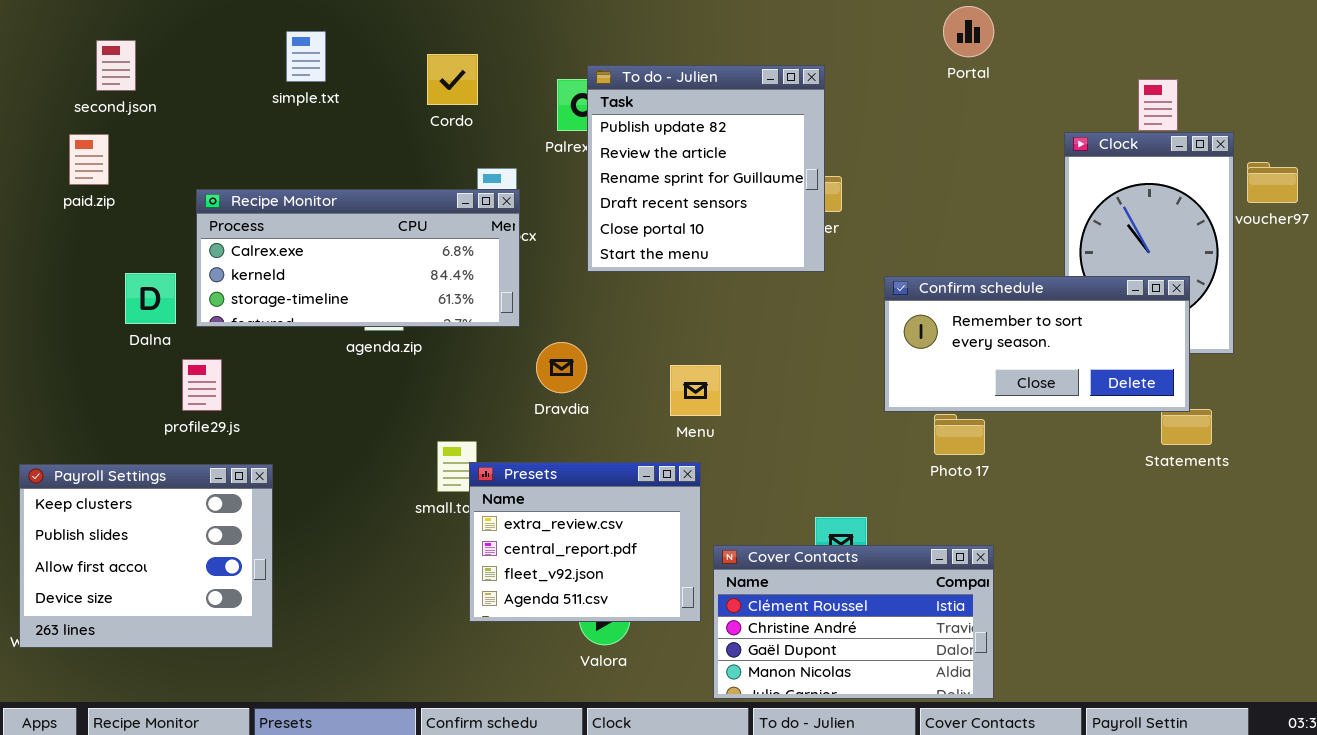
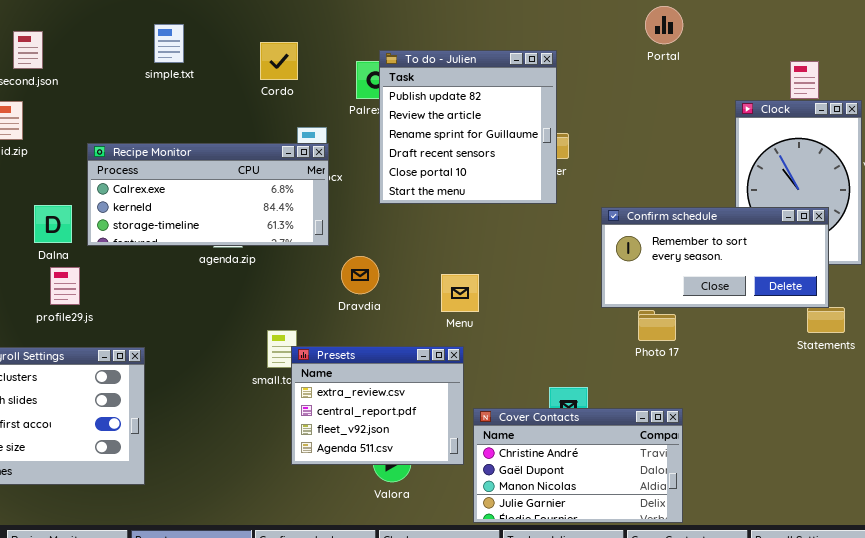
profile29.js: [182,359,222,411] -> [50,267,80,305], moved
Cover Contacts: [713,545,994,699] -> [473,408,683,523], scrolled down 1 row

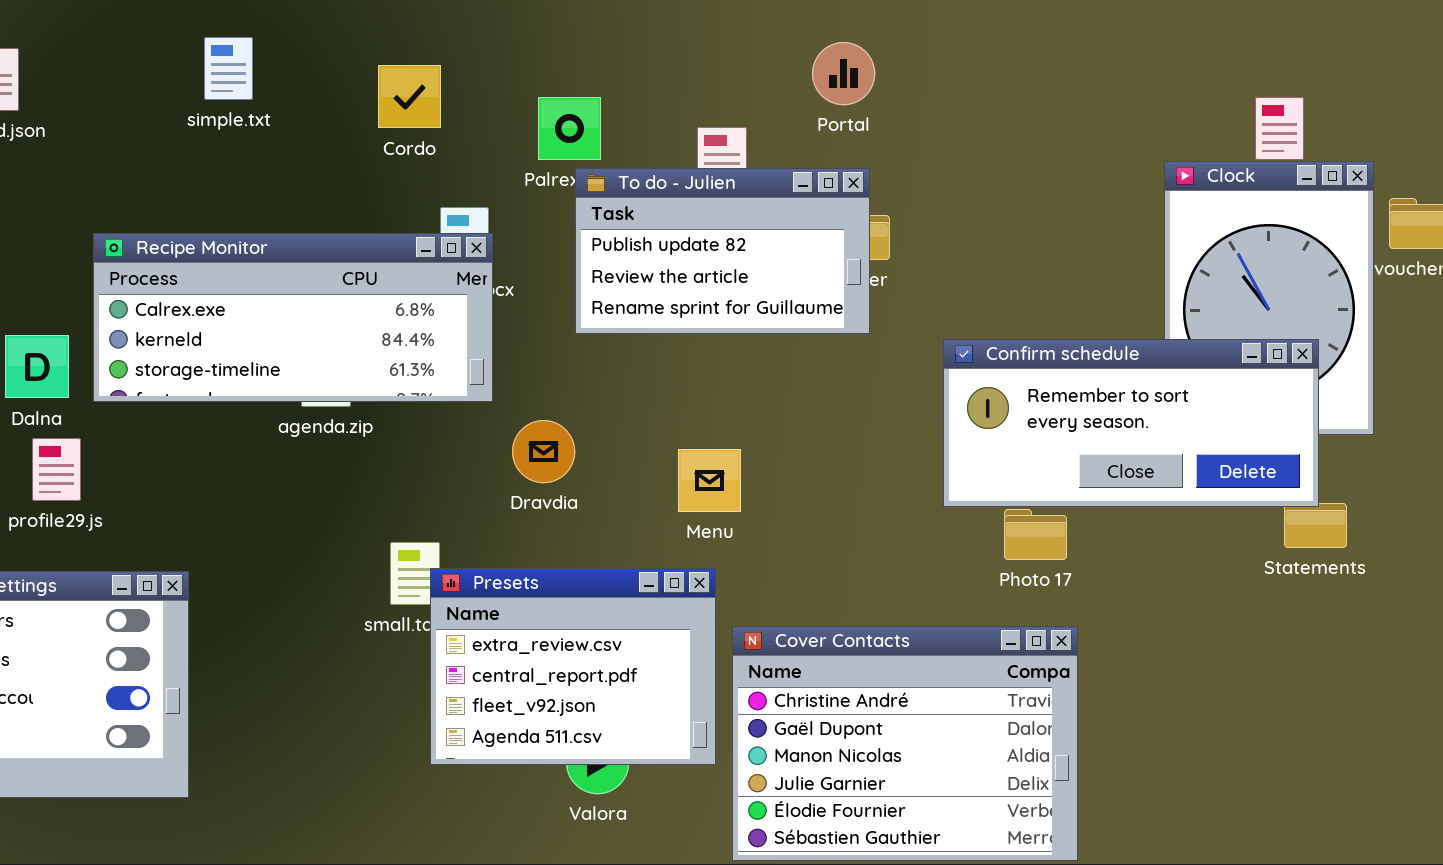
Portal: [645,6,683,44] -> [812,42,875,105], moved
To do - Julien: [379,50,557,204] -> [575,168,870,334], resized
Cover Contacts: [473,408,683,523] -> [732,626,1078,861], resized

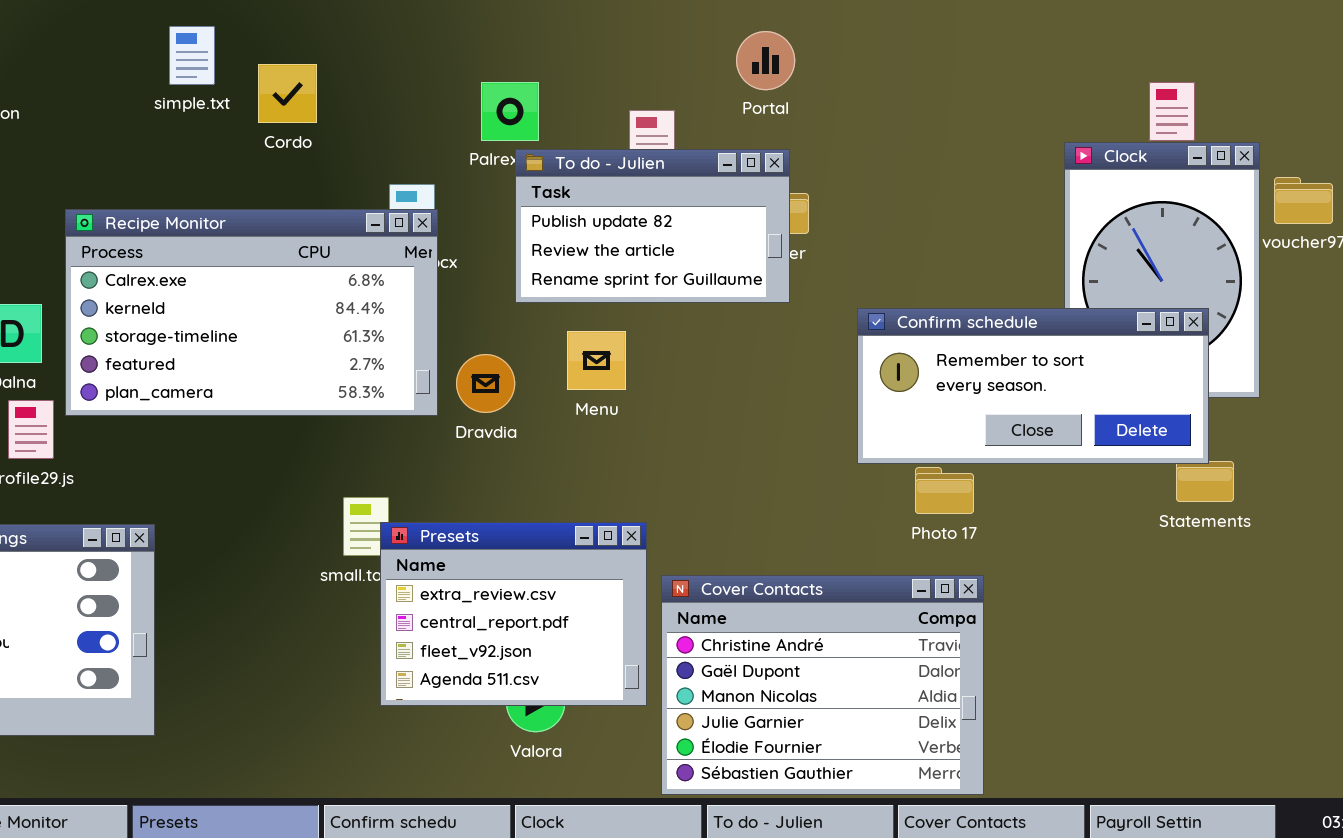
Cordo: [378,65,441,128] -> [258,64,317,123], moved
Recipe Monitor: [93,233,493,402] -> [65,209,438,416], resized
Dravdia: [512,420,575,483] -> [456,354,515,413], moved
Menu: [678,449,741,512] -> [567,331,626,390], moved

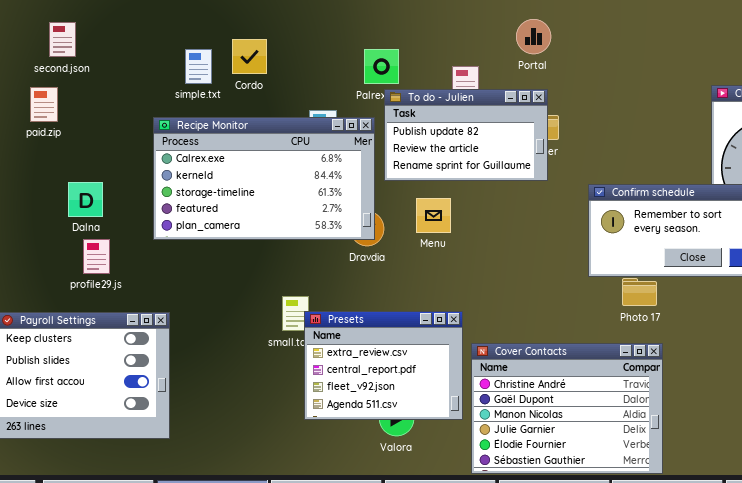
simple.txt: [169,26,215,85] -> [185,49,212,84], moved
Recipe Monitor: [65,209,438,416] -> [153,117,375,240], moved

